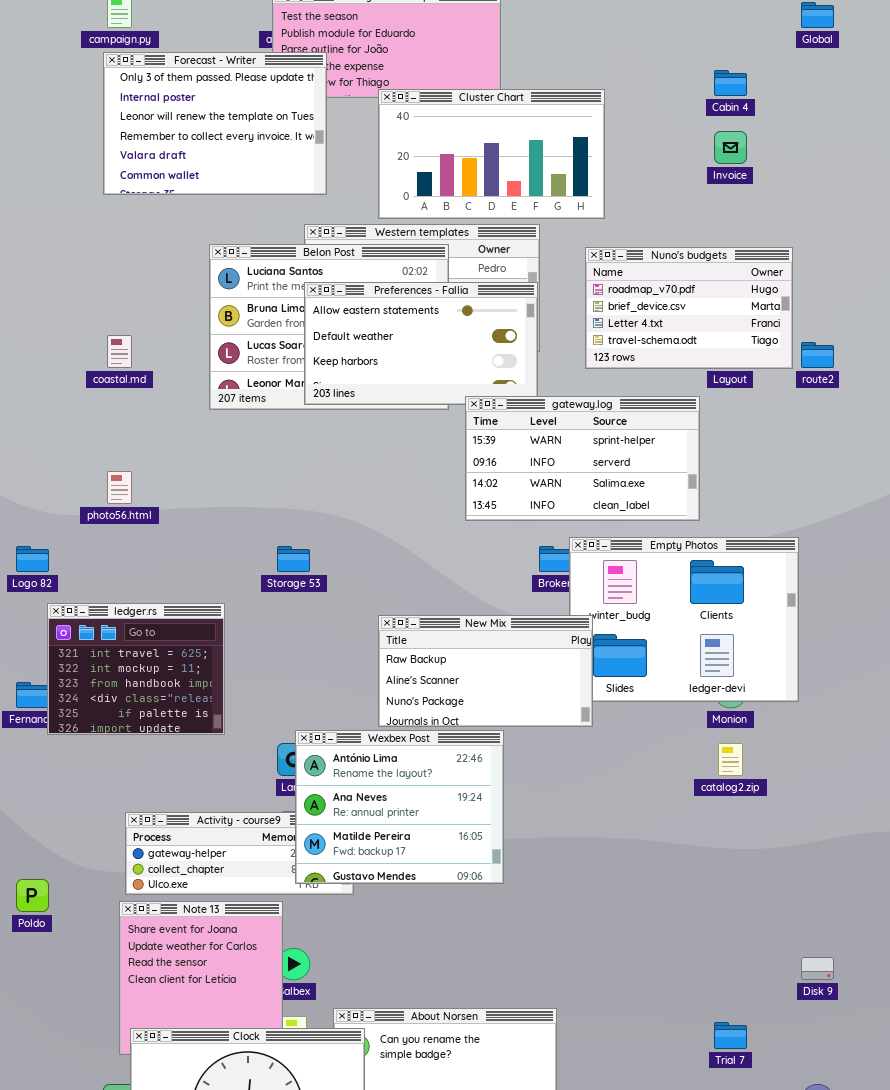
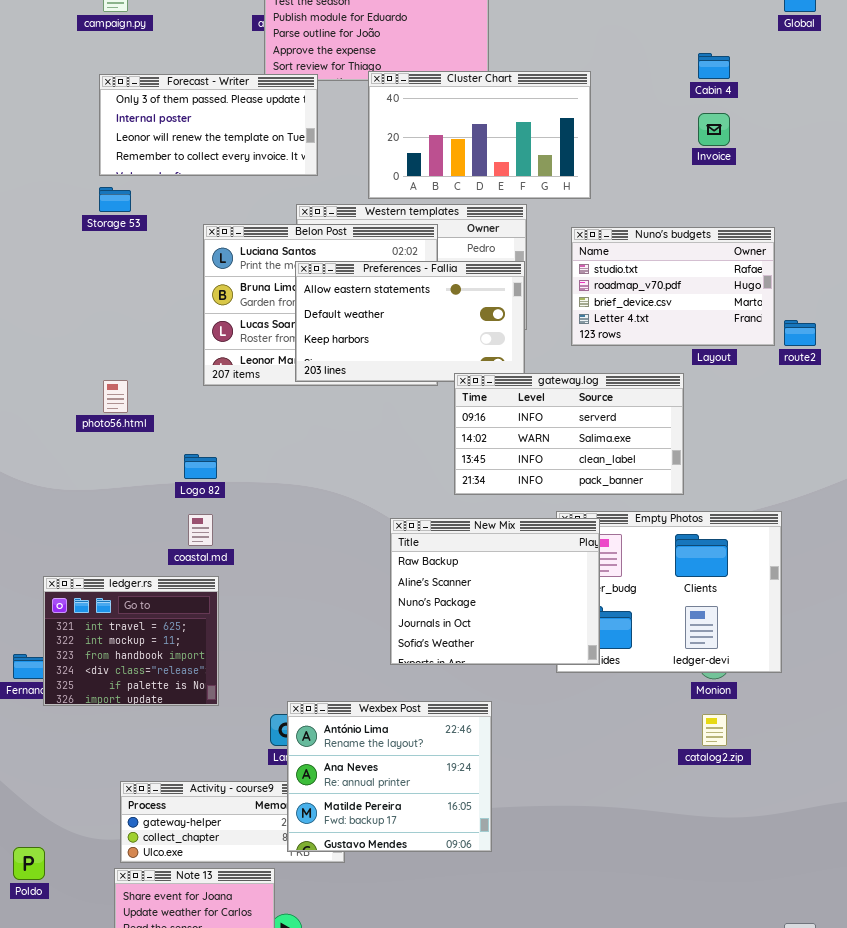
Forecast - Writer: [103,52,327,195] -> [99,74,318,176], resized
Nuno's budgets: [585,247,793,369] -> [571,227,775,346], scrolled up 1 row
coastal.md: [107,335,132,368] -> [188,514,213,546], moved
gateway.log: [465,396,700,521] -> [454,373,684,495], scrolled down 1 row
photo56.html: [107,471,132,504] -> [103,380,128,413], moved
Logo 82: [16,546,49,572] -> [184,454,217,479], moved
Storage 53: [277,546,310,572] -> [99,187,131,212], moved
New Mix: [378,615,593,727] -> [390,518,600,665], moved, resized

